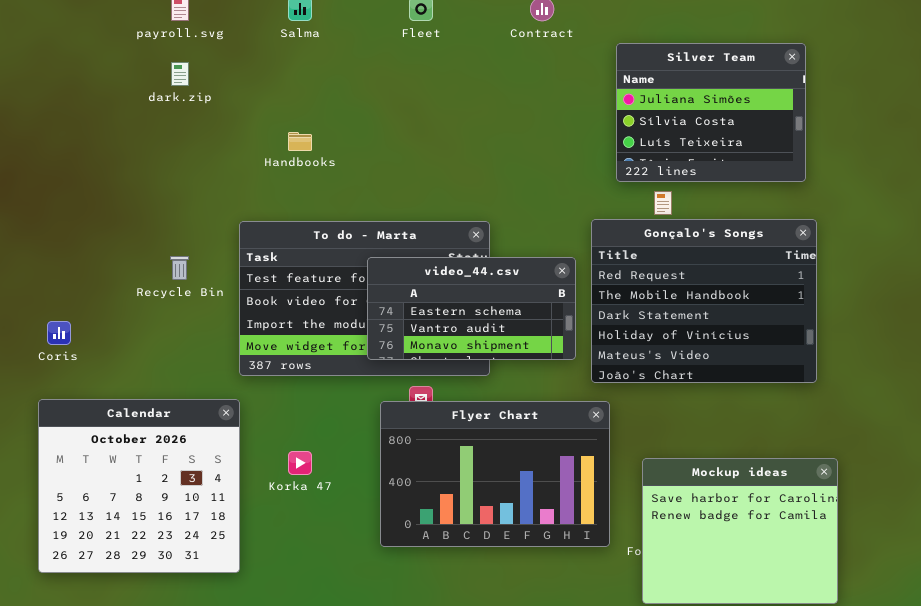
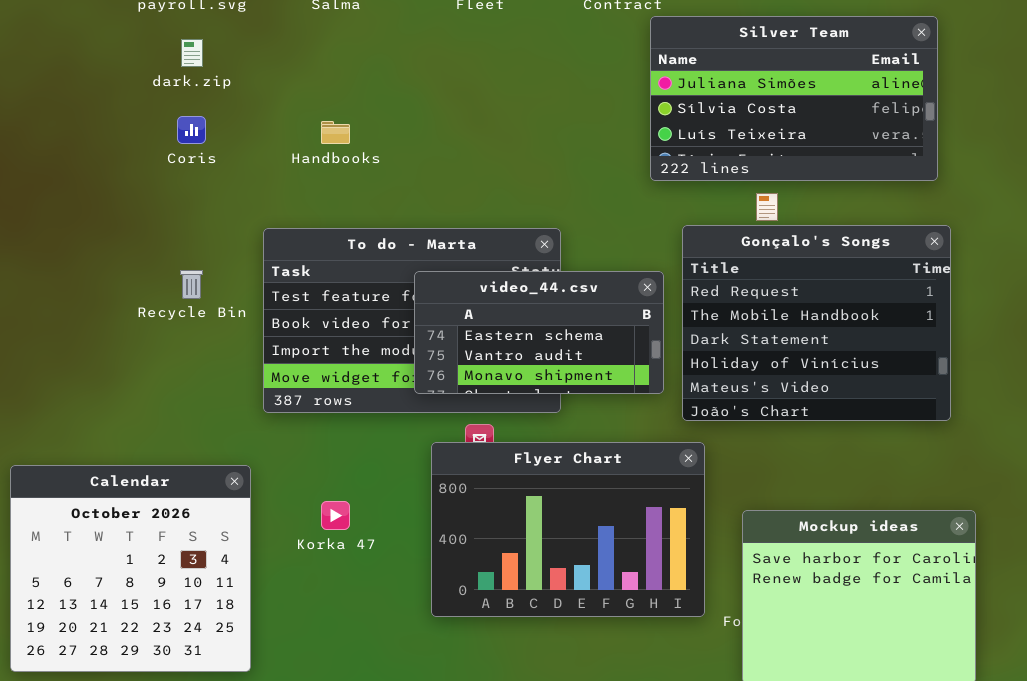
Silver Team: [616,43,806,182] -> [650,16,938,181], resized
Coris: [47,321,71,345] -> [177,116,206,144], moved
Calendar: [38,399,240,573] -> [10,465,251,672], moved

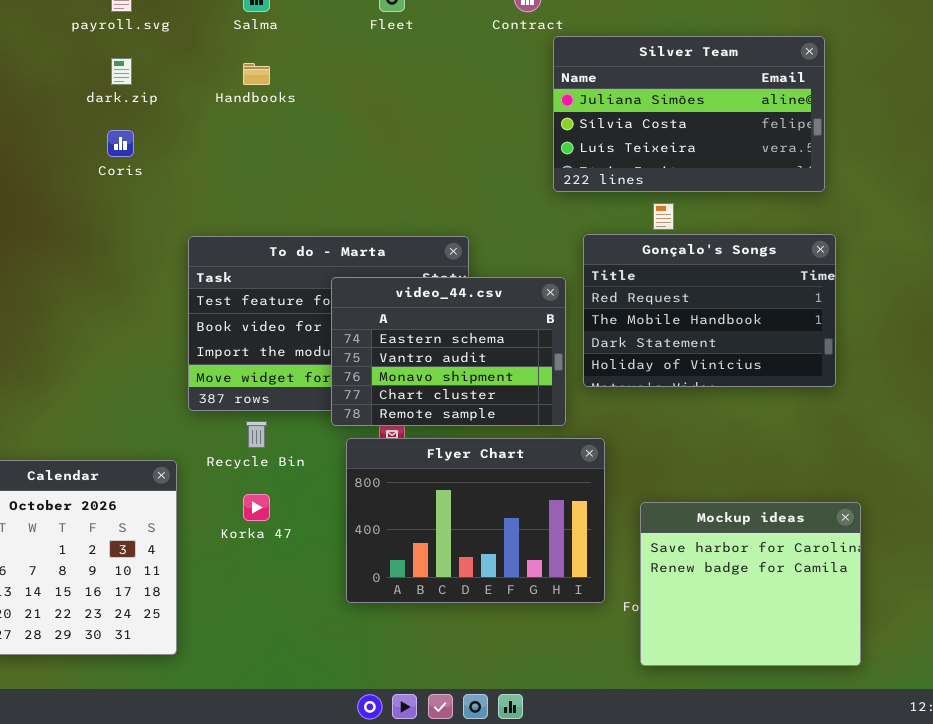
Handbooks: [321,121,350,144] -> [243,63,270,85], moved
Gonçalo's Songs: [682,225,951,421] -> [583,234,836,387], resized
Recycle Bin: [180,270,203,299] -> [246,421,267,448], moved
video_44.csv: [414,271,664,394] -> [331,277,566,426], resized

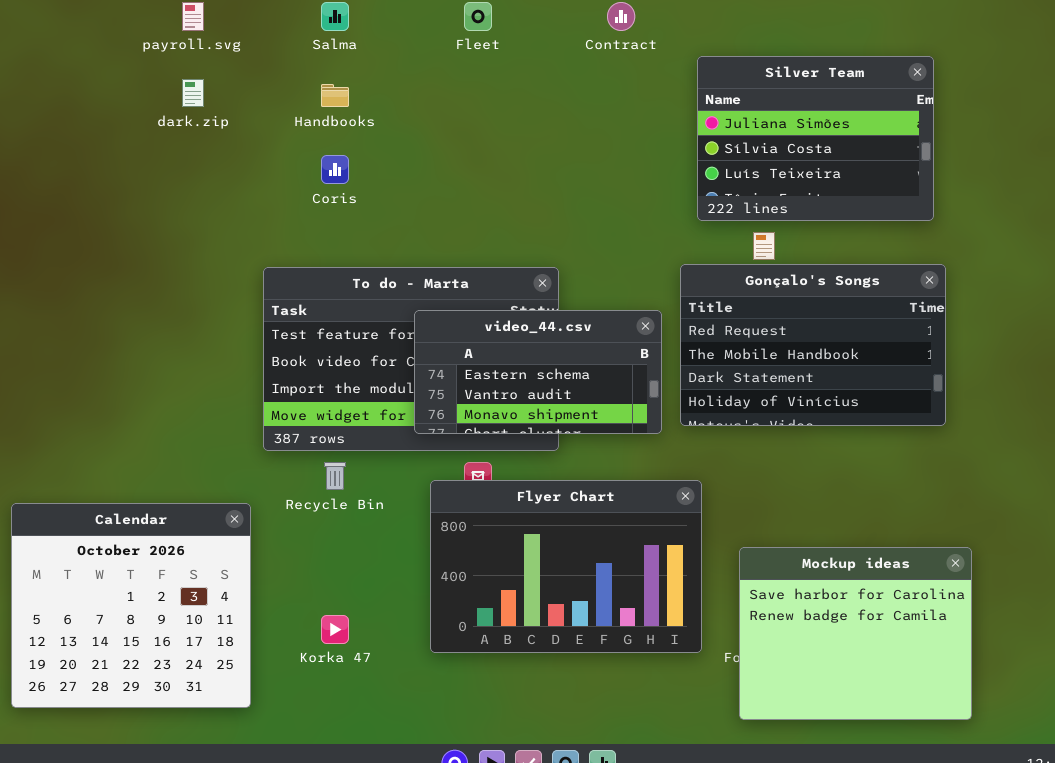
Silver Team: [553,36,825,192] -> [697,56,934,221], resized
Coris: [107,130,134,157] -> [321,155,349,184], moved
video_44.csv: [331,277,566,426] -> [414,310,662,434], resized
Korka 47: [243,494,270,521] -> [321,615,349,644], moved

